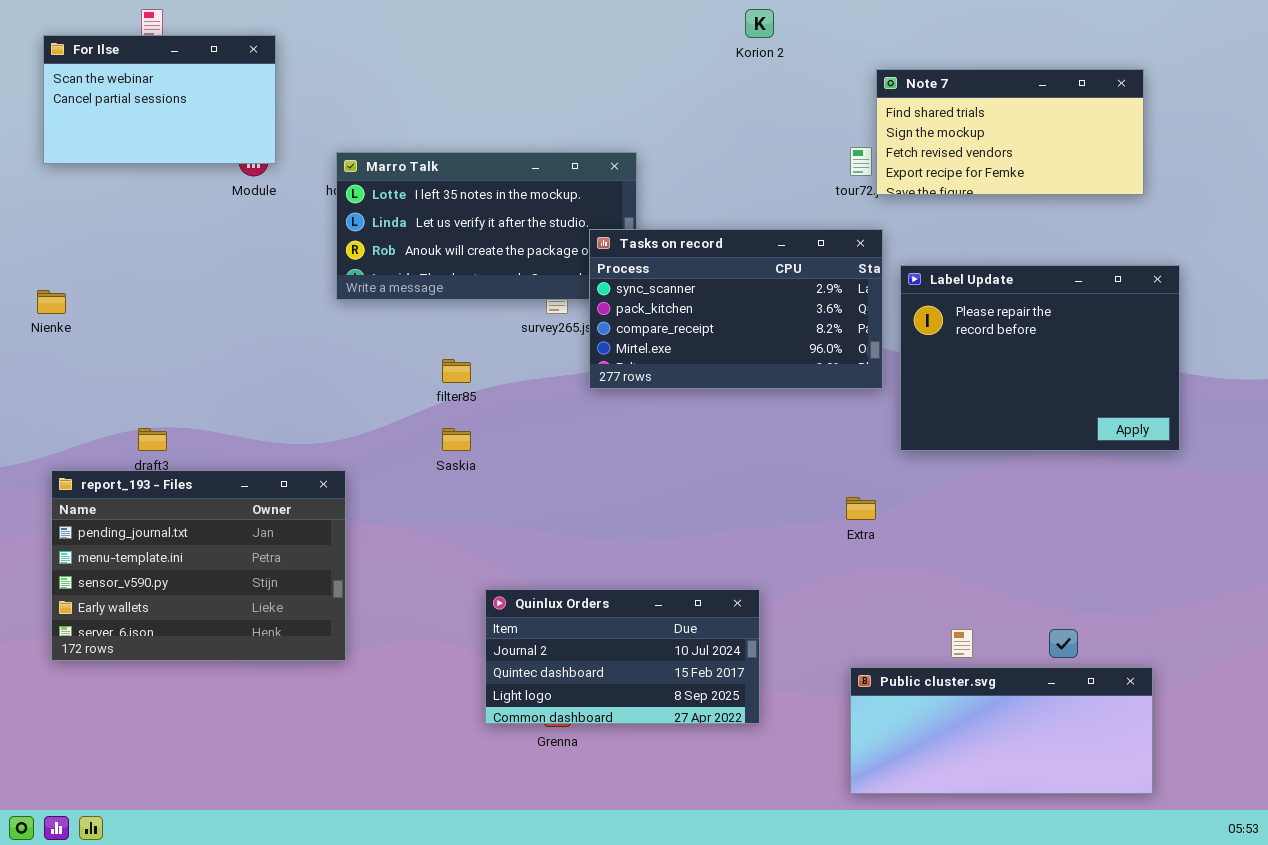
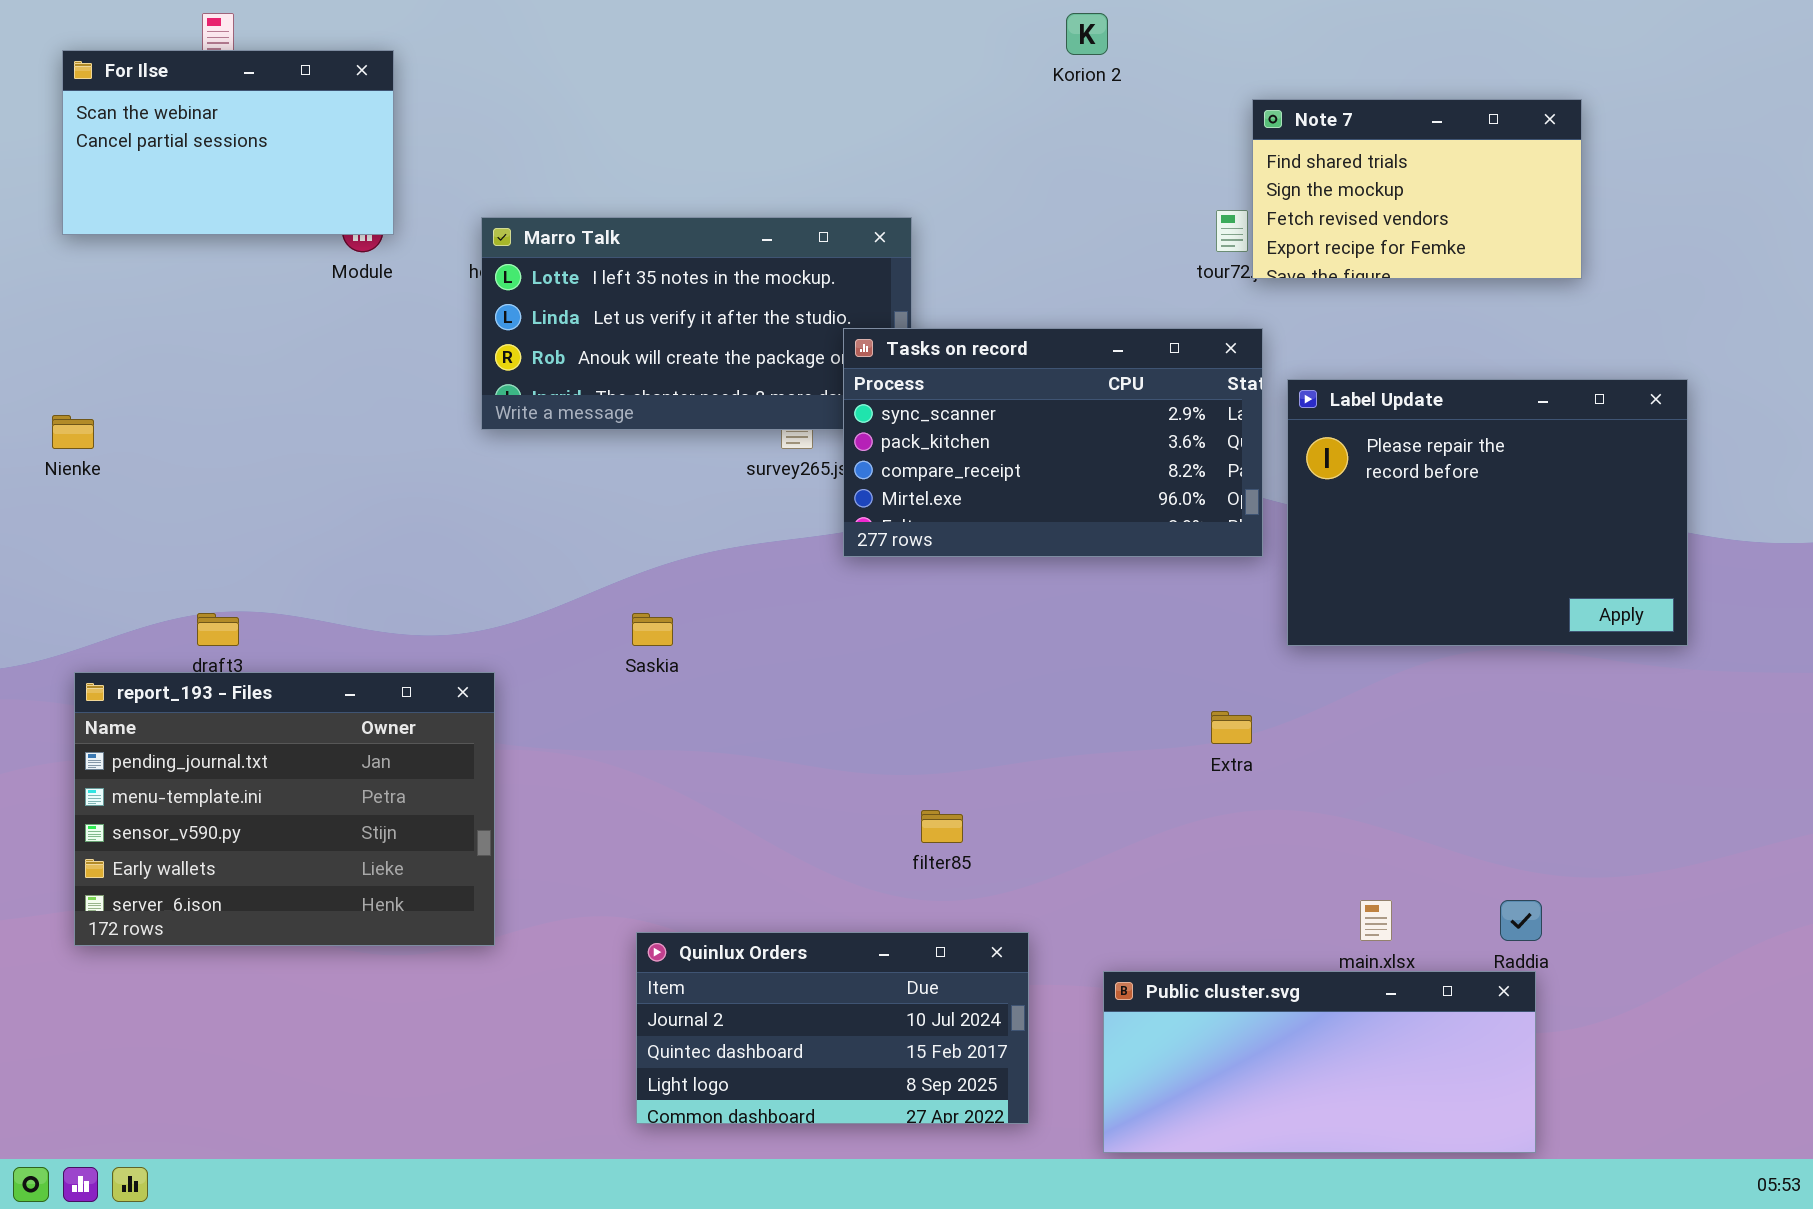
Note 7: [876,69,1144,195] -> [1252,99,1582,279], resized
filter85: [442,359,471,383] -> [921,810,963,843], moved
Quinlux Orders: [485,589,760,724] -> [636,932,1029,1124], moved
Public cluster.svg: [850,667,1153,794] -> [1103,971,1536,1153], moved

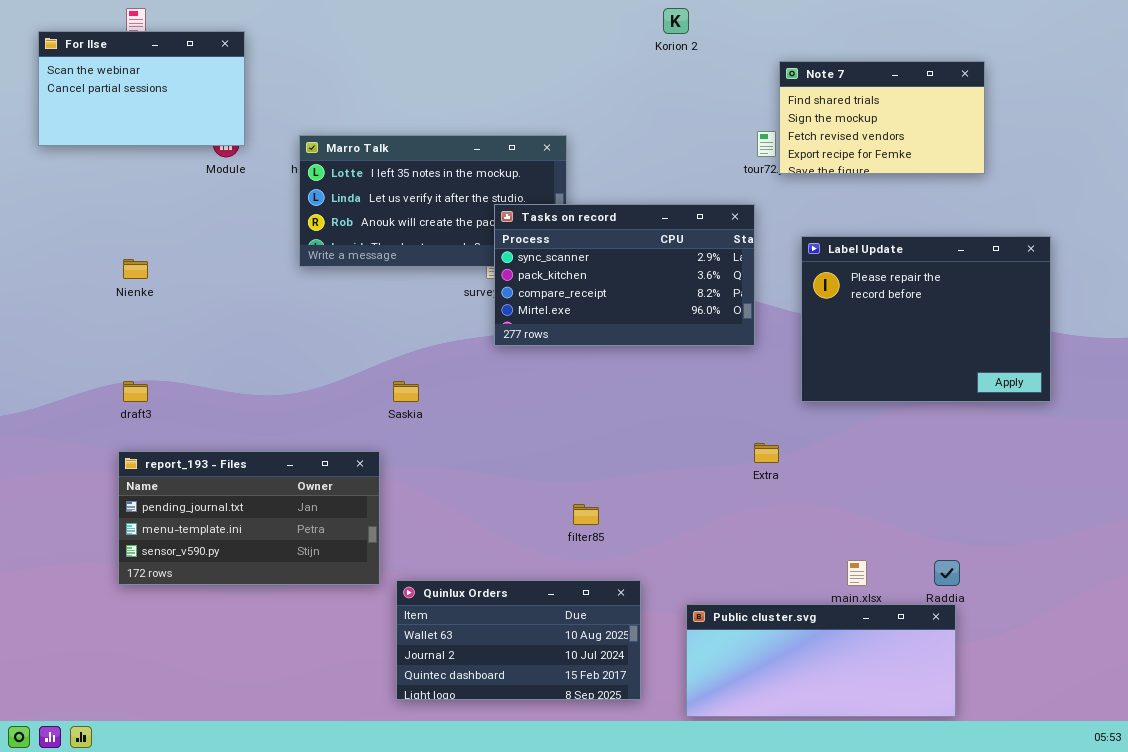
Tasks on record: [843,328,1263,557] -> [494,204,755,346], moved
Nienke: [52,415,94,449] -> [123,259,148,279], moved
report_193 - Files: [74,672,495,946] -> [118,451,380,585], moved, resized
Quinlux Orders: [636,932,1029,1124] -> [396,580,641,700], scrolled up 1 row

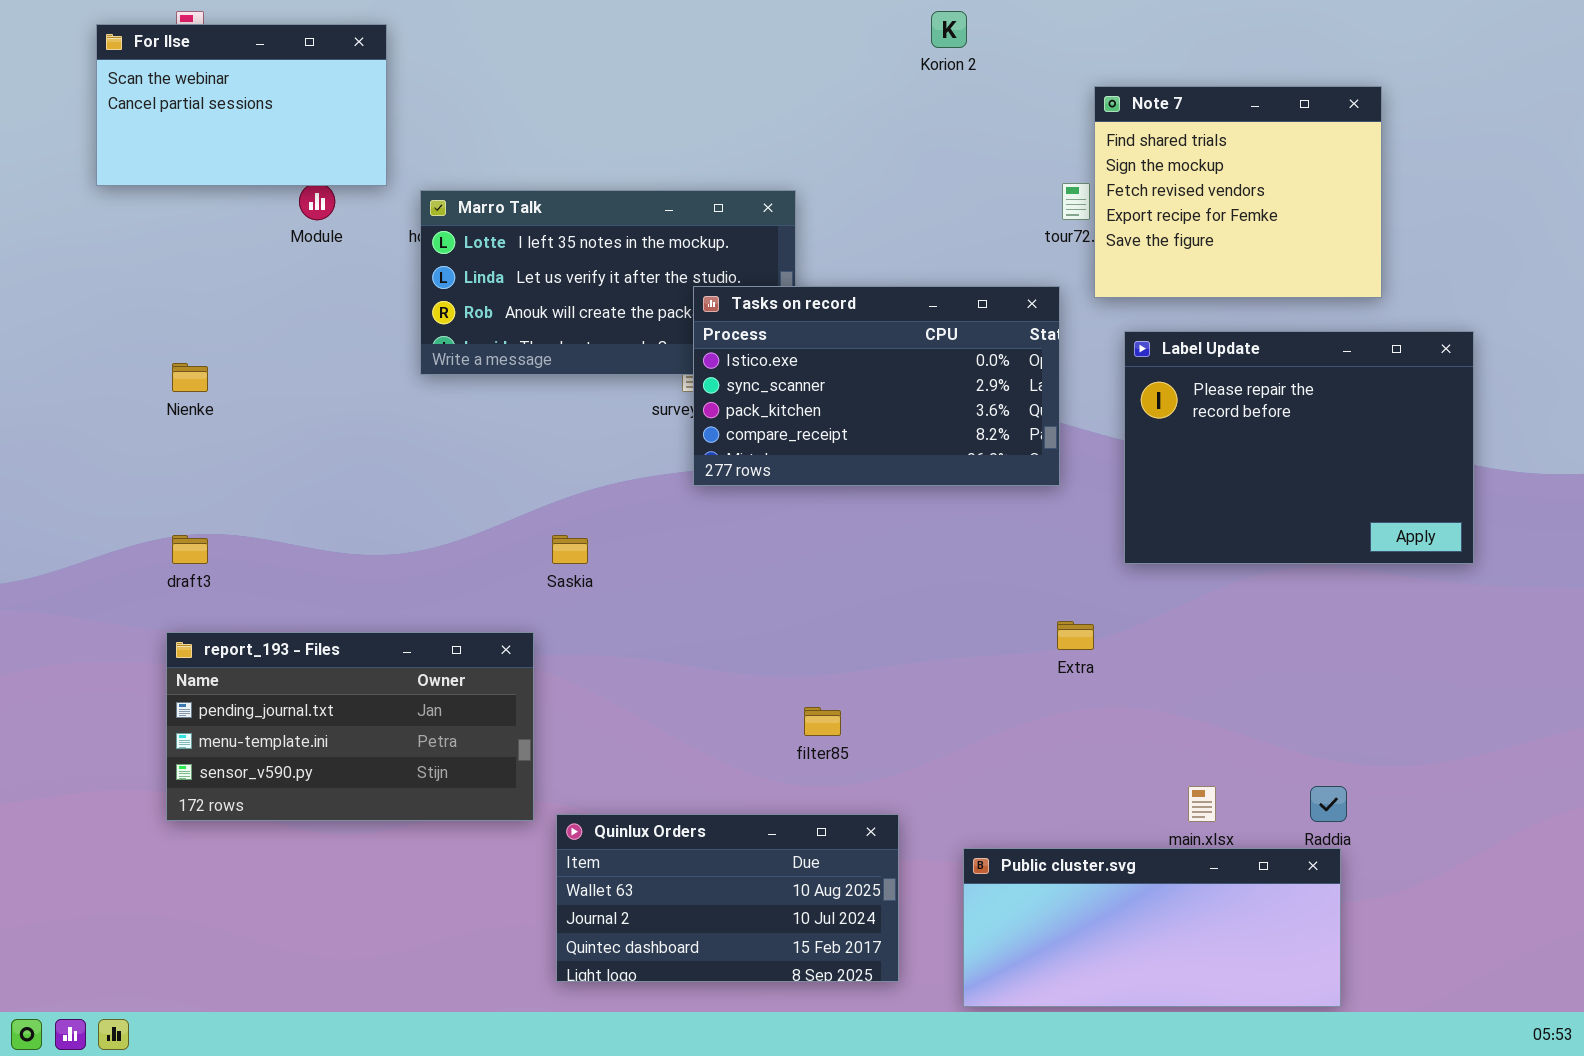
For Ilse: [38,31,245,146] -> [96,24,387,186], moved
Note 7: [779,61,985,174] -> [1094,86,1382,298], resized
Tasks on record: [494,204,755,346] -> [693,286,1060,486], scrolled up 1 row

